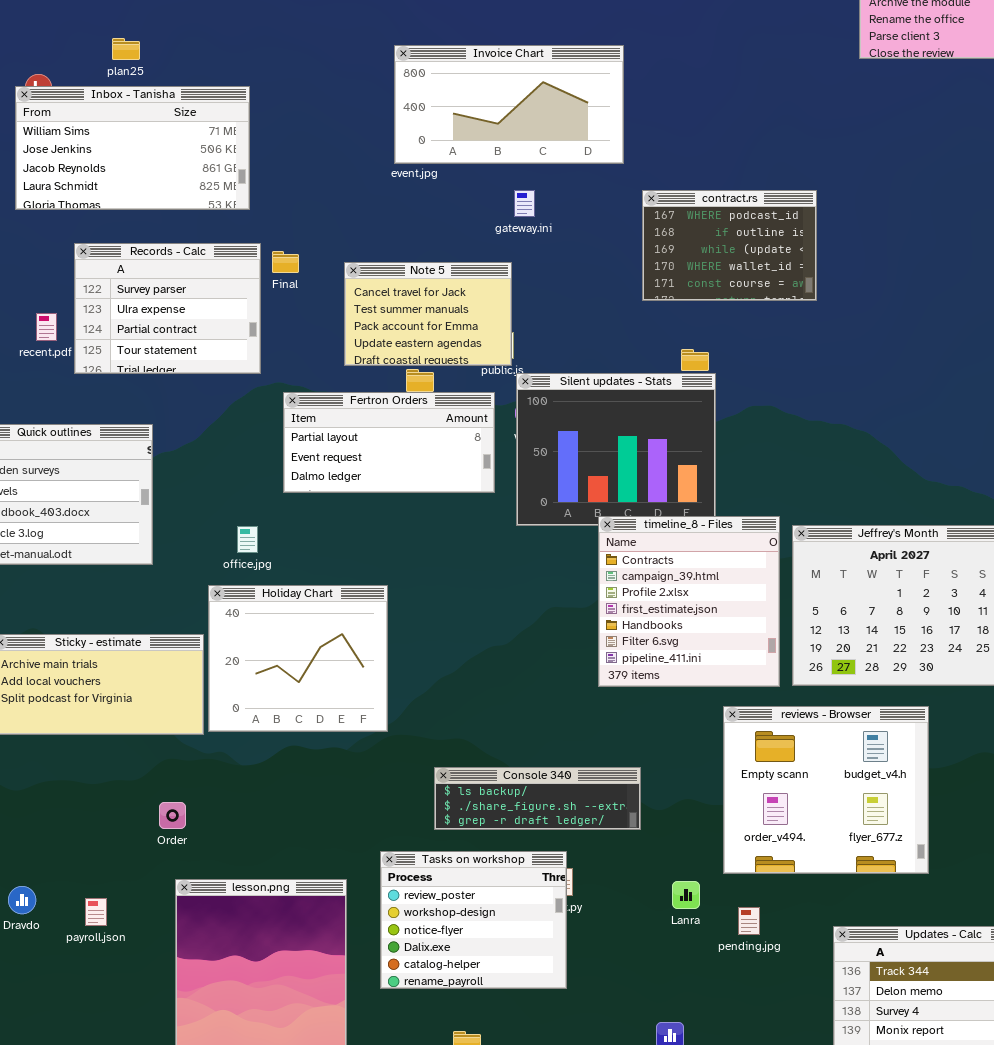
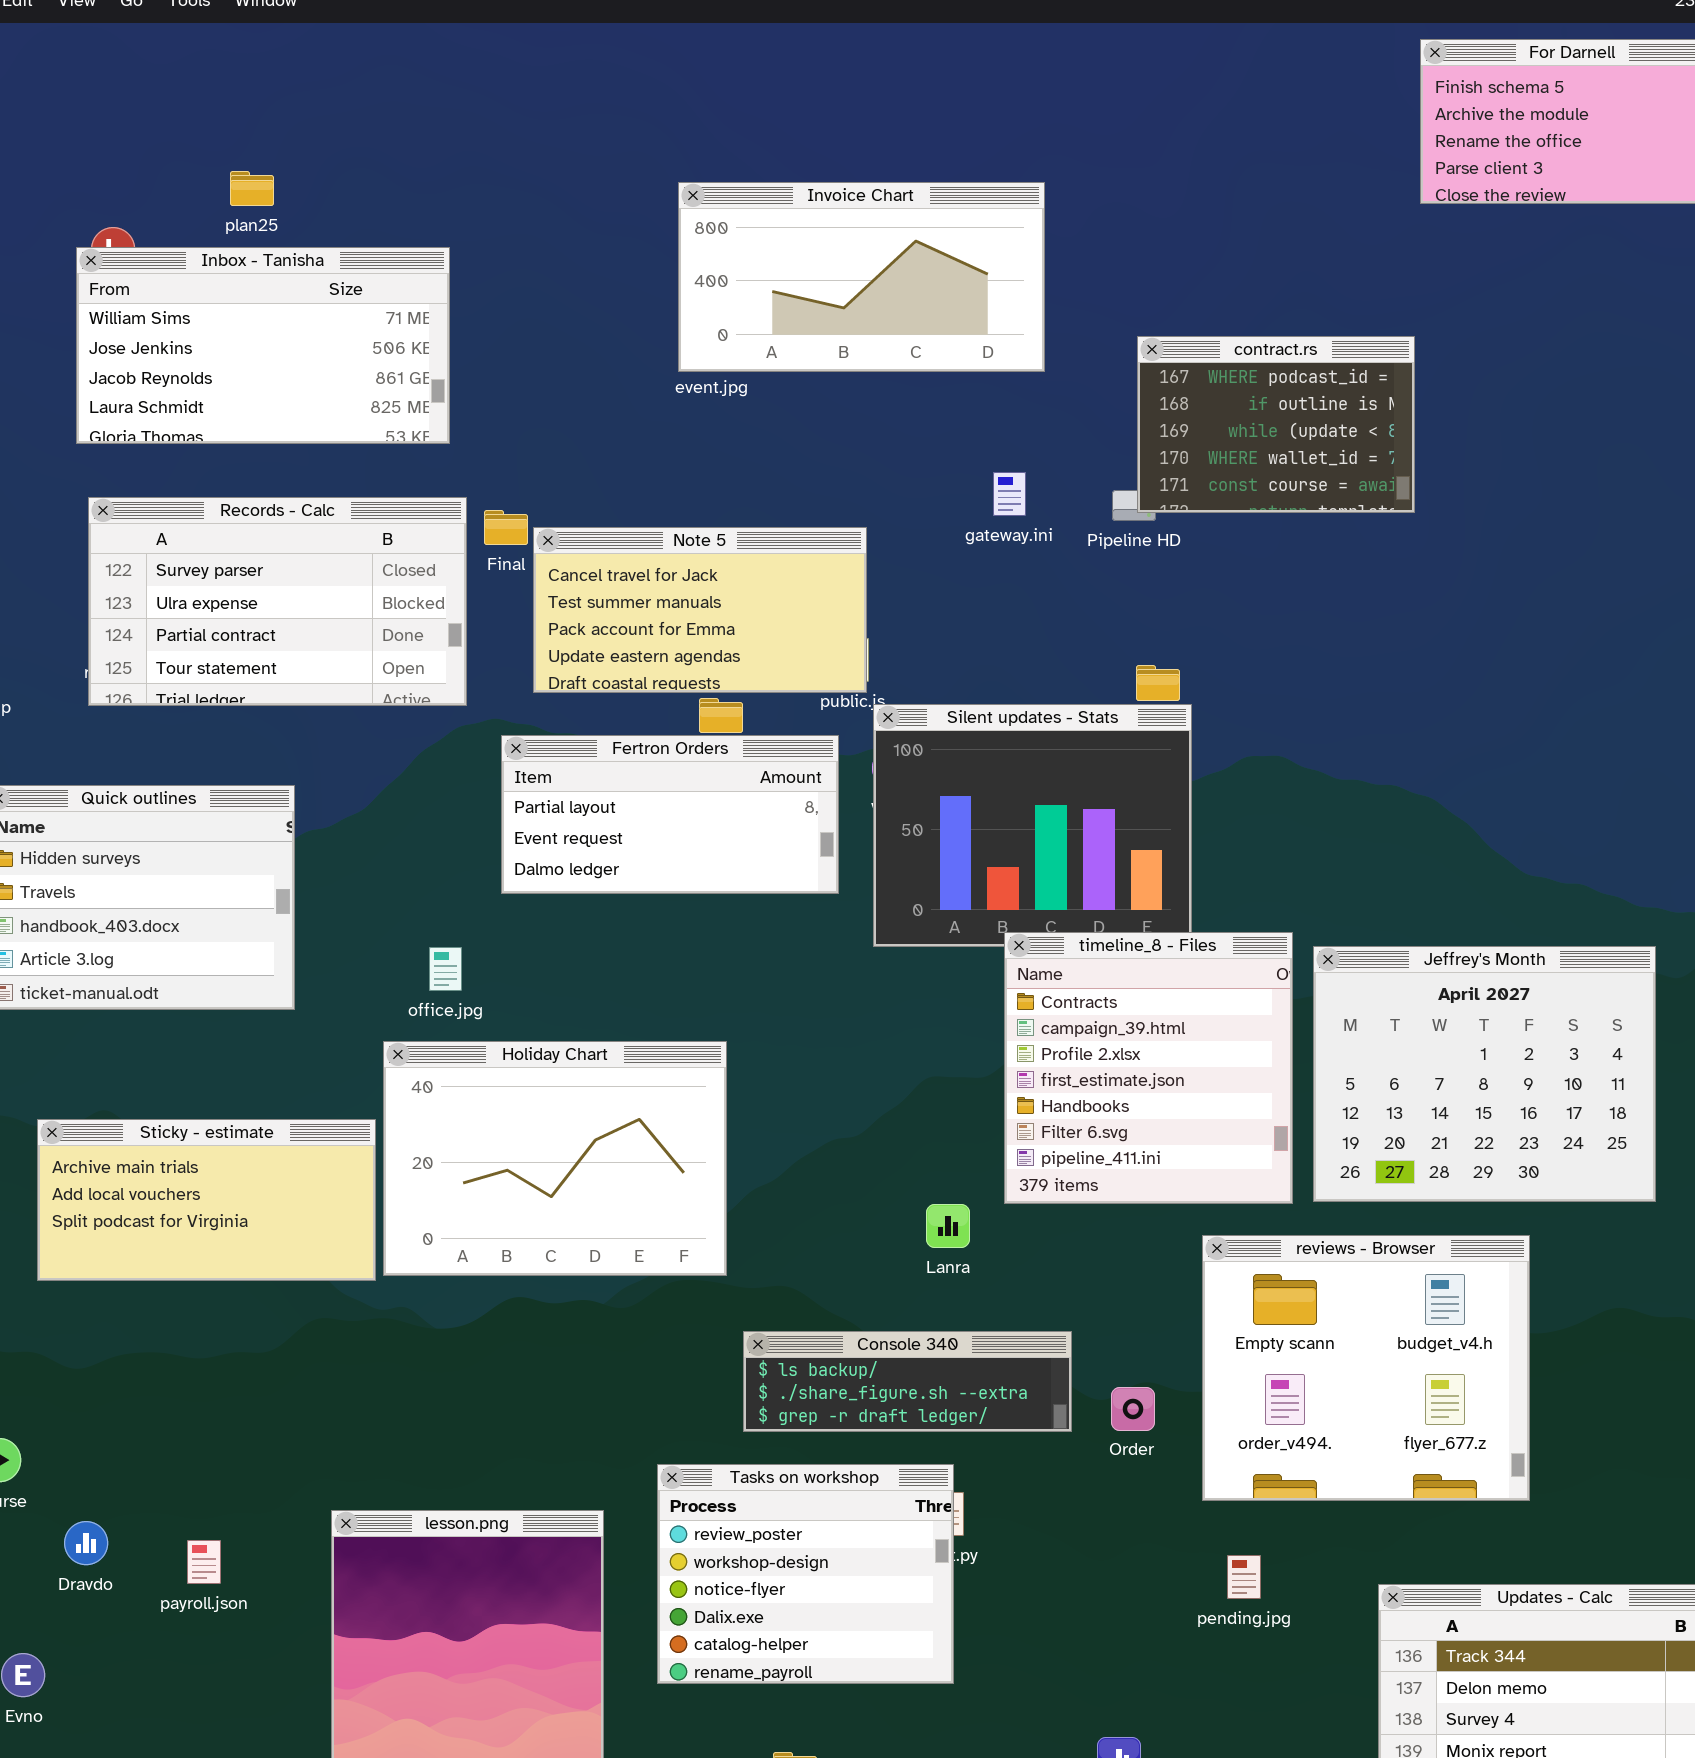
gateway.ini: [514,190,535,217] -> [993,472,1026,516], moved
contract.rs: [642,190,817,301] -> [1137,336,1415,513], moved
Records - Calc: [74,243,261,374] -> [88,497,467,706], resized
Note 5: [344,262,512,366] -> [533,527,867,693], resized
Holiday Chart: [208,585,388,732] -> [383,1041,727,1276], resized
Order: [159,802,186,829] -> [1111,1387,1155,1431], moved
Lanra: [672,881,700,909] -> [926,1204,970,1248], moved

